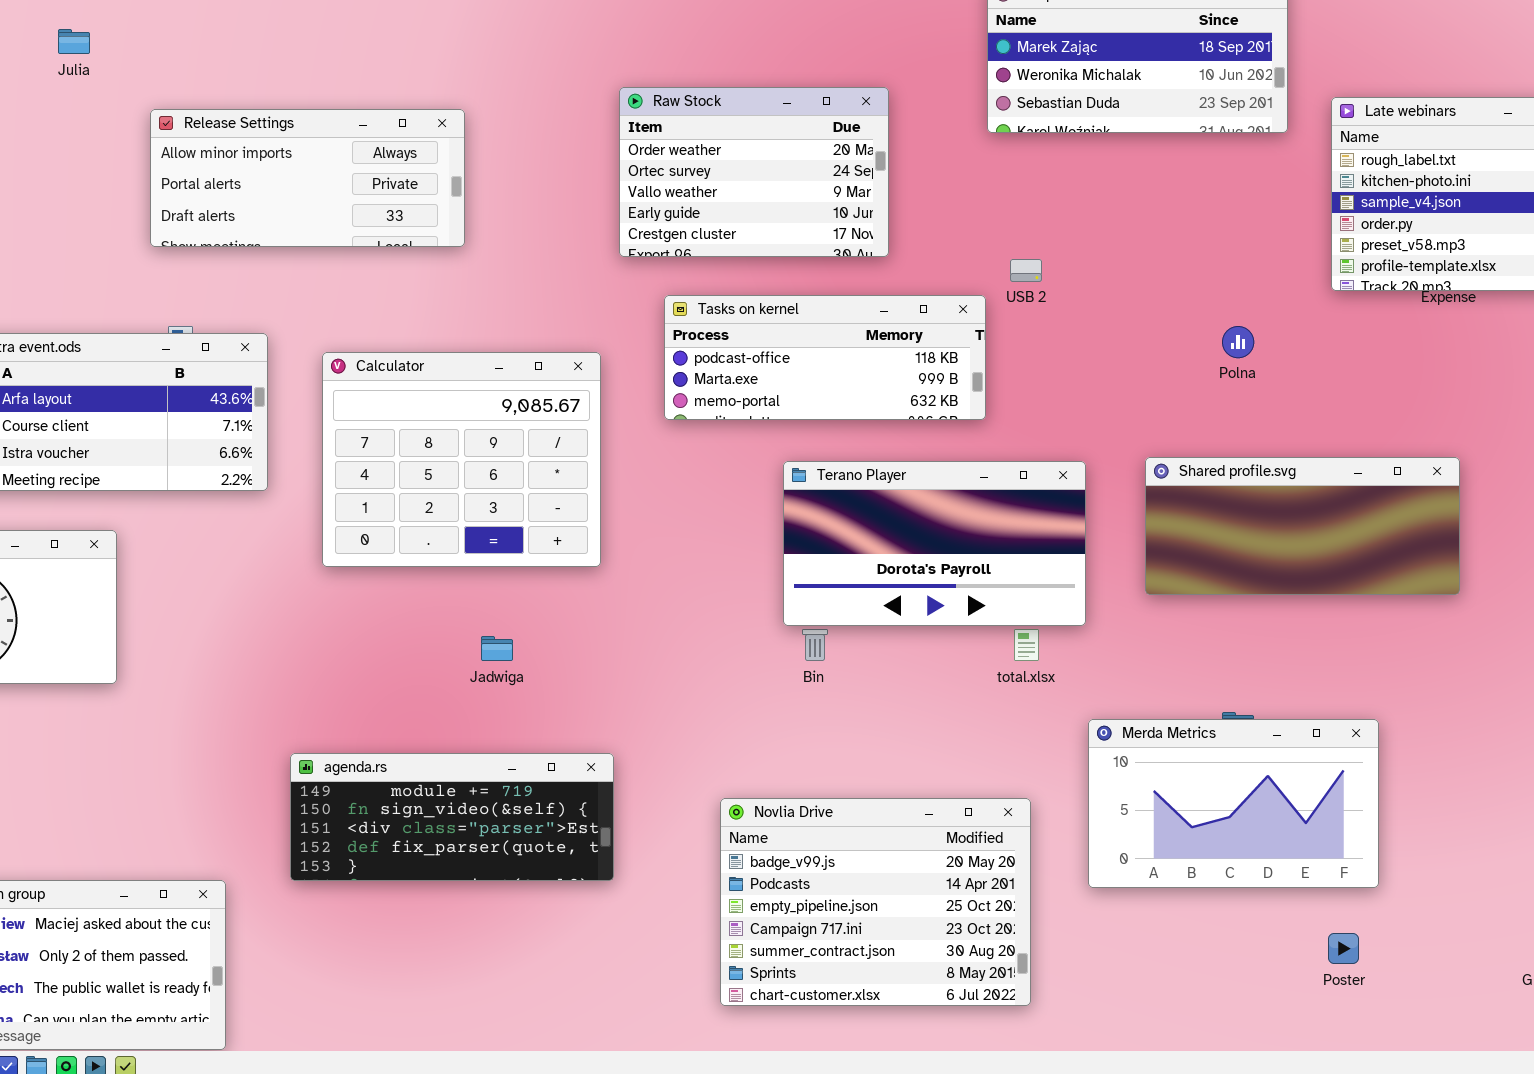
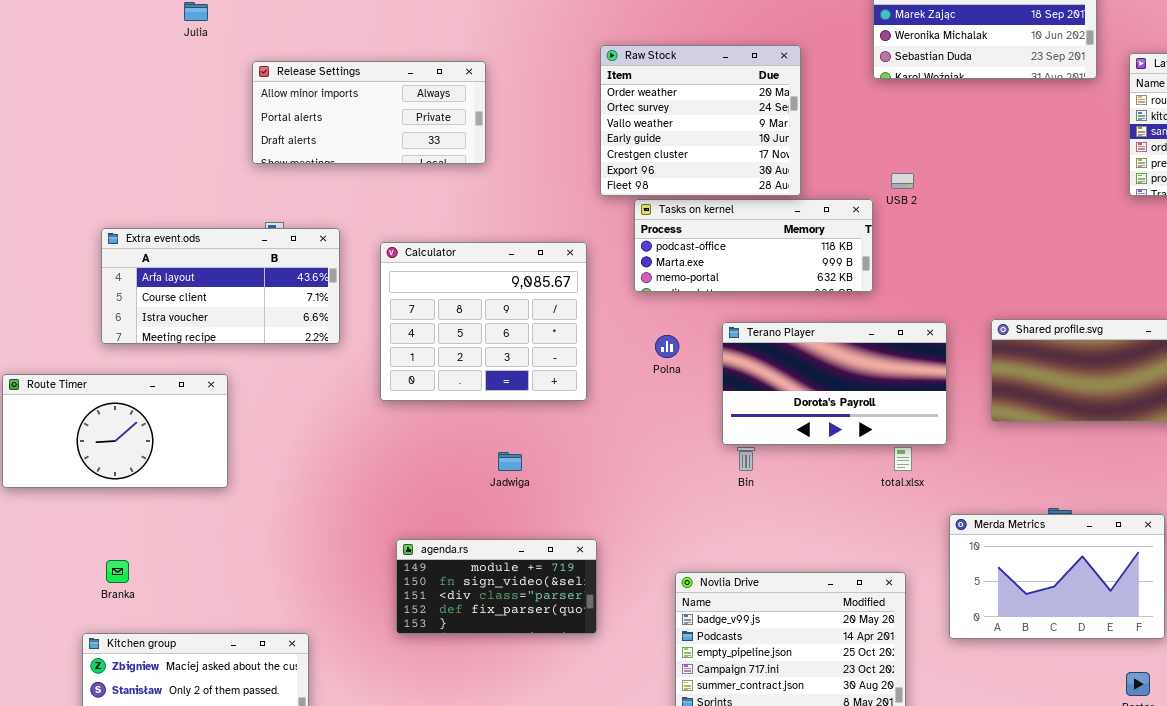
Raw Stock: [619,87,889,257] -> [600,45,801,196], resized
Polna: [1222,326,1254,358] -> [655,335,679,358], moved
agenda.rs: [290,753,614,881] -> [396,539,597,634], resized

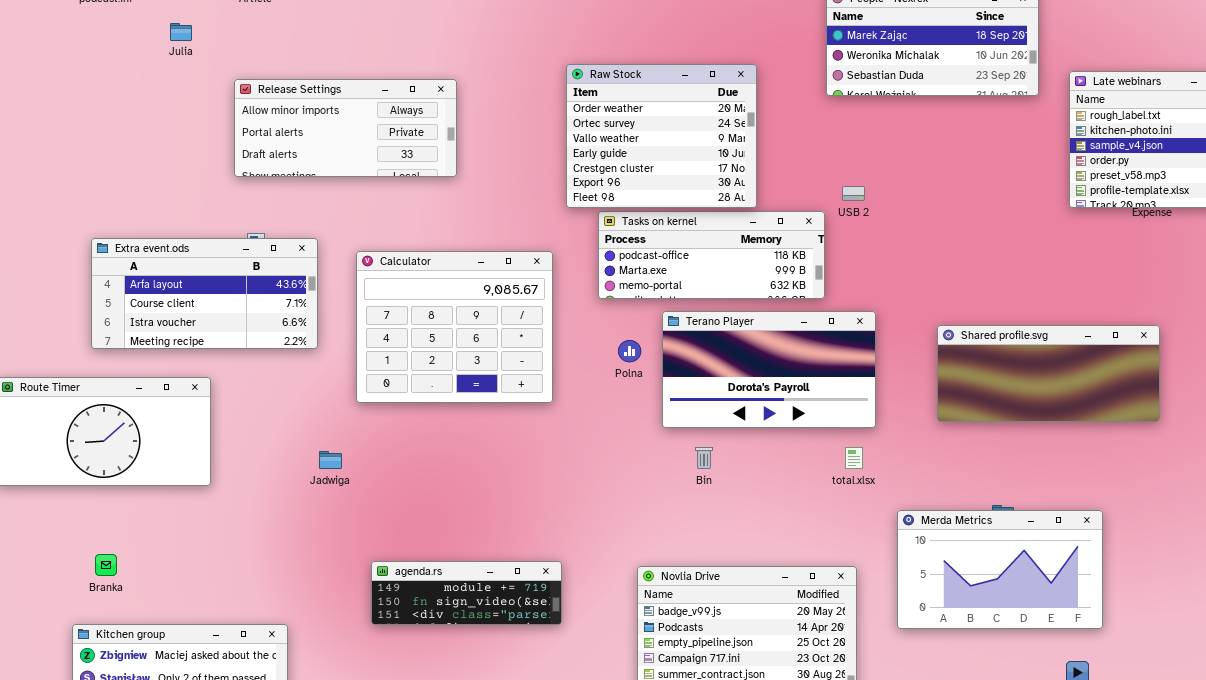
Terano Player: [722,322,947,445] -> [662,311,876,428], moved
Jadwiga: [498,452,522,471] -> [319,451,342,469], moved
agenda.rs: [396,539,597,634] -> [371,561,562,625], resized

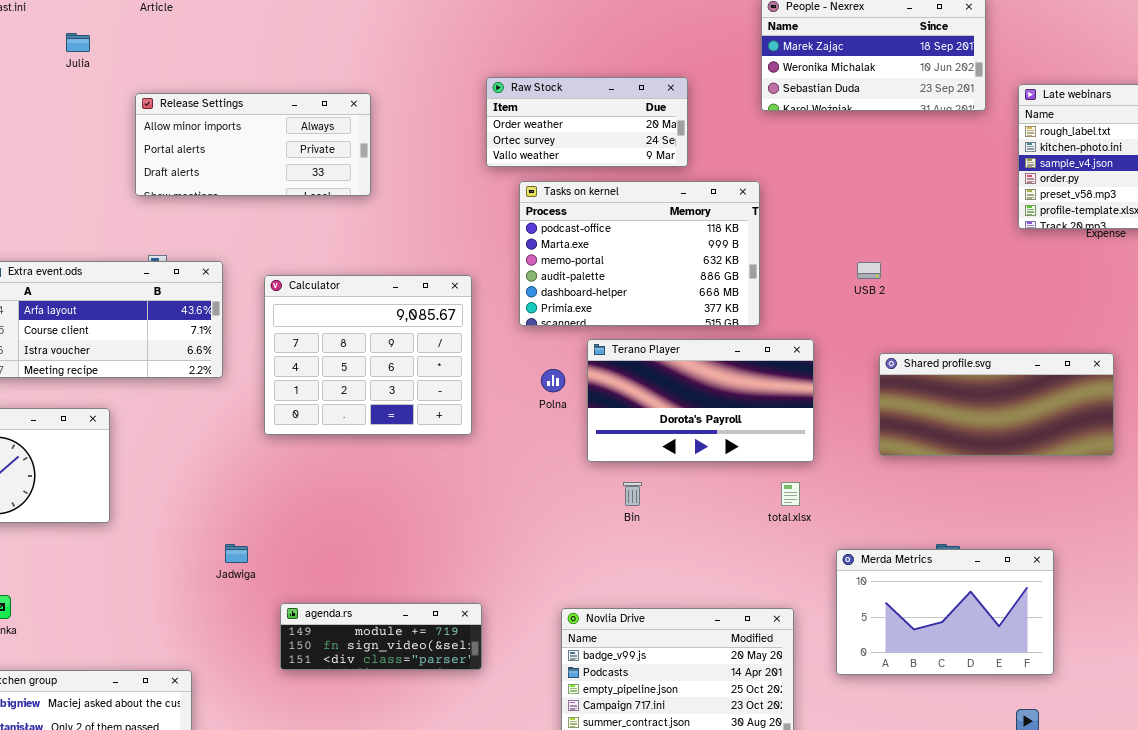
Raw Stock: [566,64,757,208] -> [486,77,688,167], resized
USB 2: [842,186,865,201] -> [857,262,881,279], moved
Tasks on kernel: [598,211,825,299] -> [519,181,760,326], resized
Jadwiga: [319,451,342,469] -> [225,544,248,563], moved

